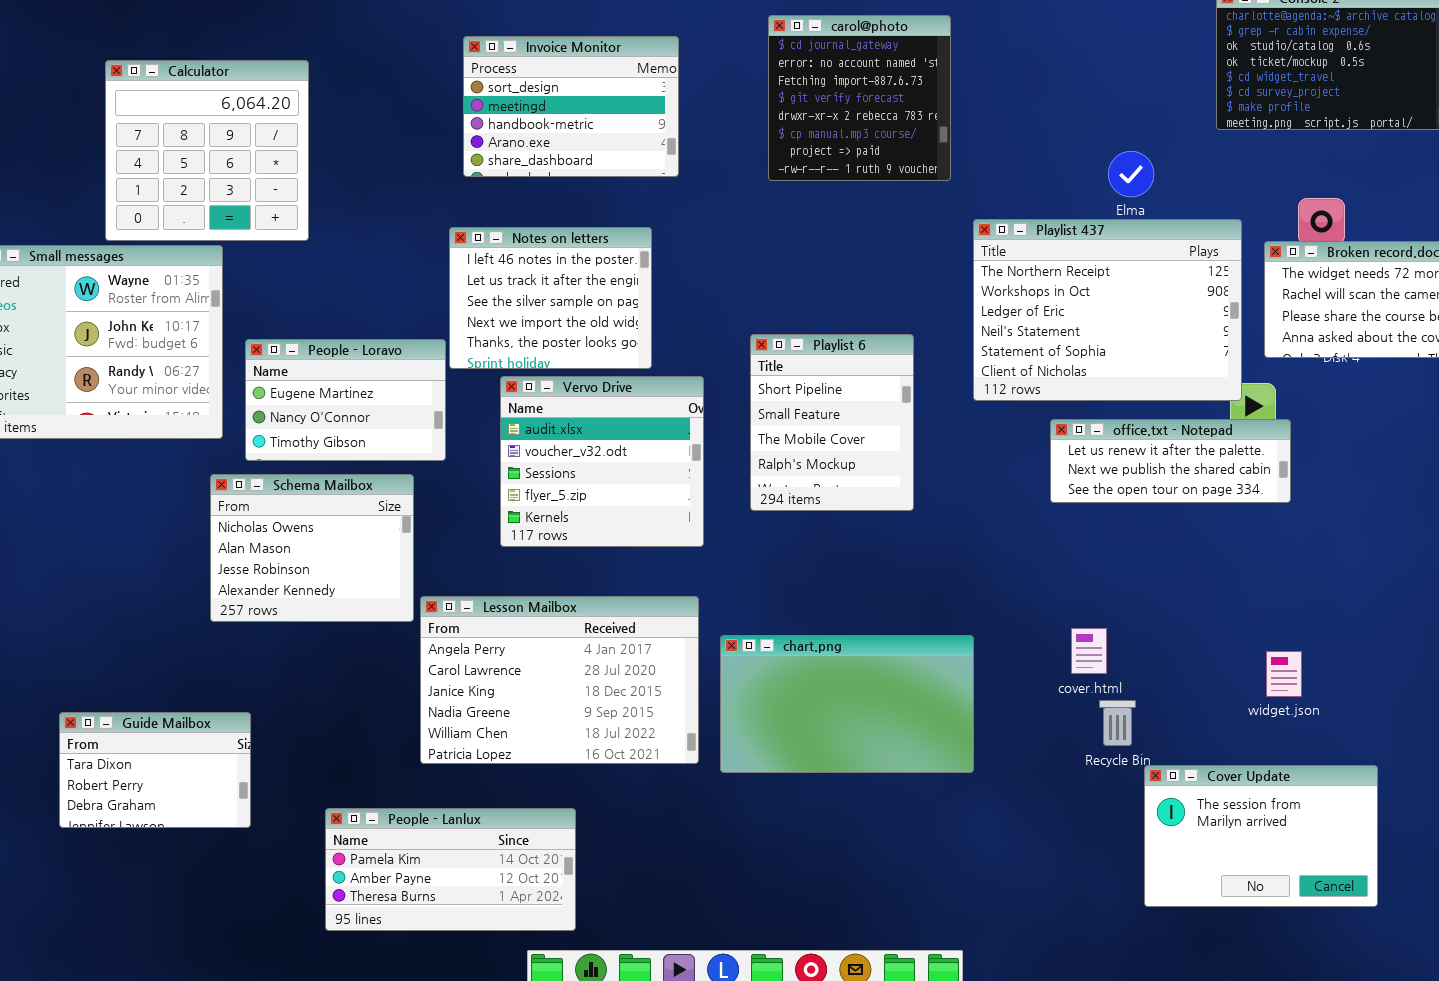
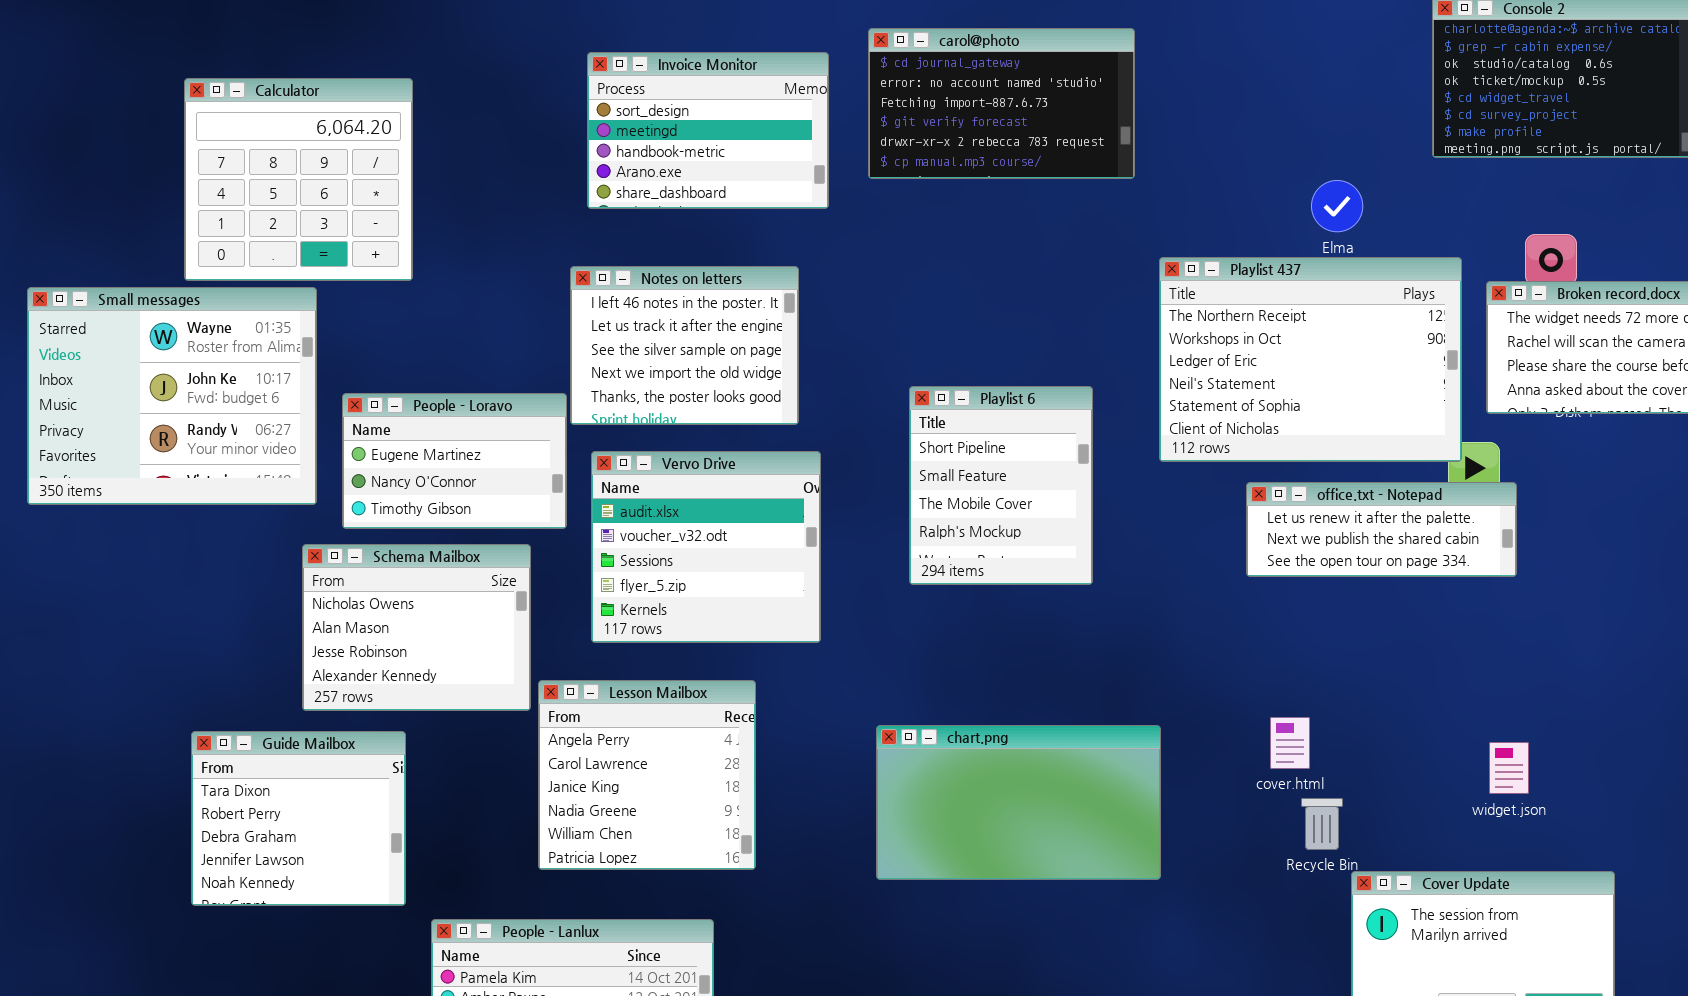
carol@photo: [768,15,951,181] -> [868,28,1135,179], resized
Vervo Drive: [500,376,704,547] -> [591,451,821,643], moved
Lesson Mailbox: [420,596,699,764] -> [538,680,756,870], resized
Guide Mailbox: [59,712,251,828] -> [191,731,406,906], moved, resized

